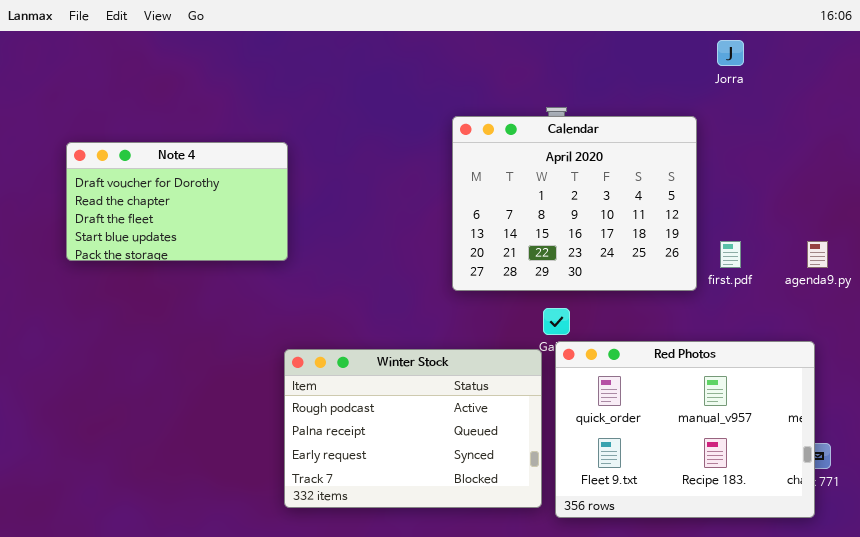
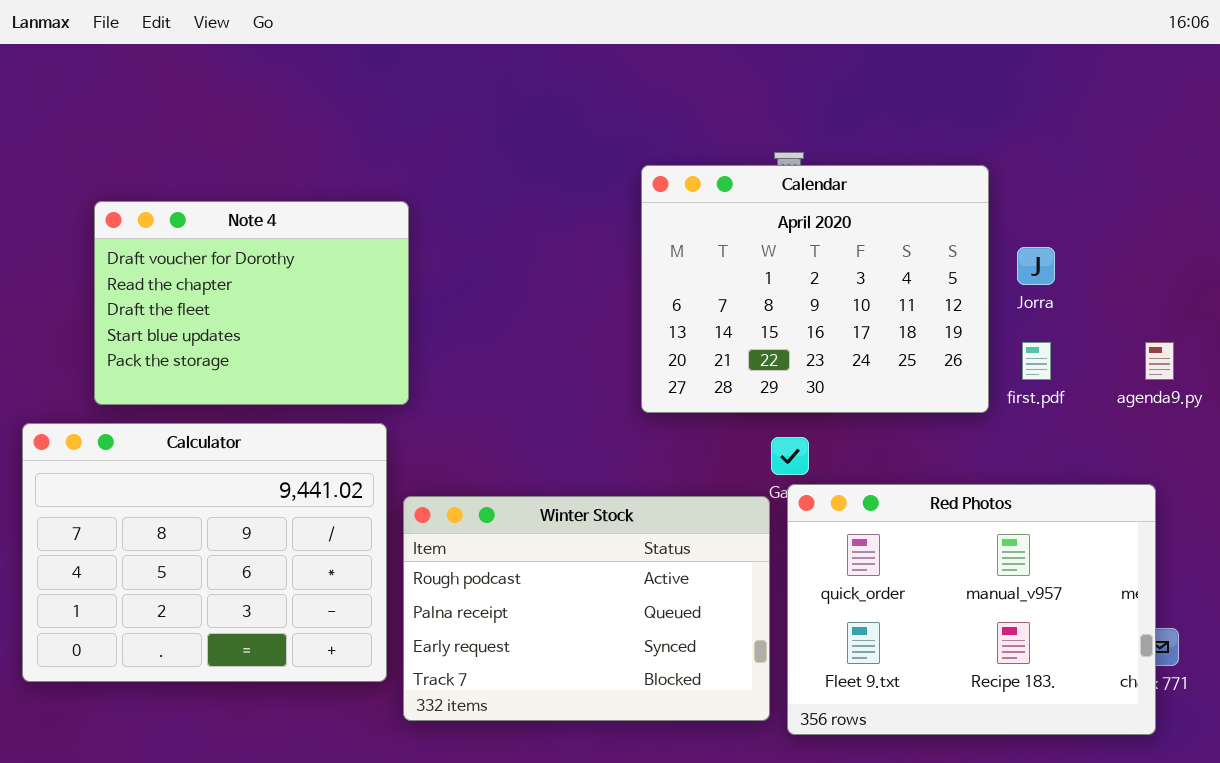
Jorra: [717,40,744,66] -> [1017,247,1055,285], moved
Note 4: [66,142,288,261] -> [94,201,409,405], resized
Calculator: none -> [22,423,387,682], opened

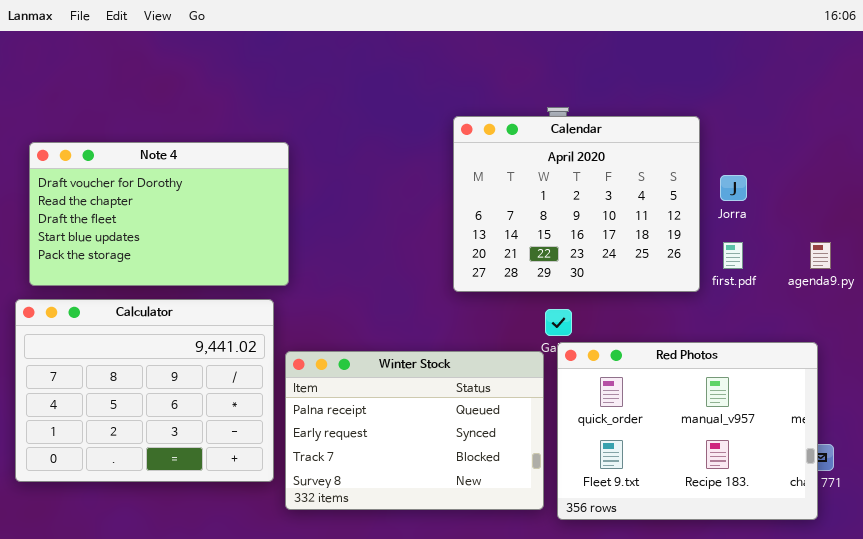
Note 4: [94,201,409,405] -> [29,142,289,286], resized
Winter Stock: [403,496,770,721] -> [285,351,544,510], scrolled down 1 row

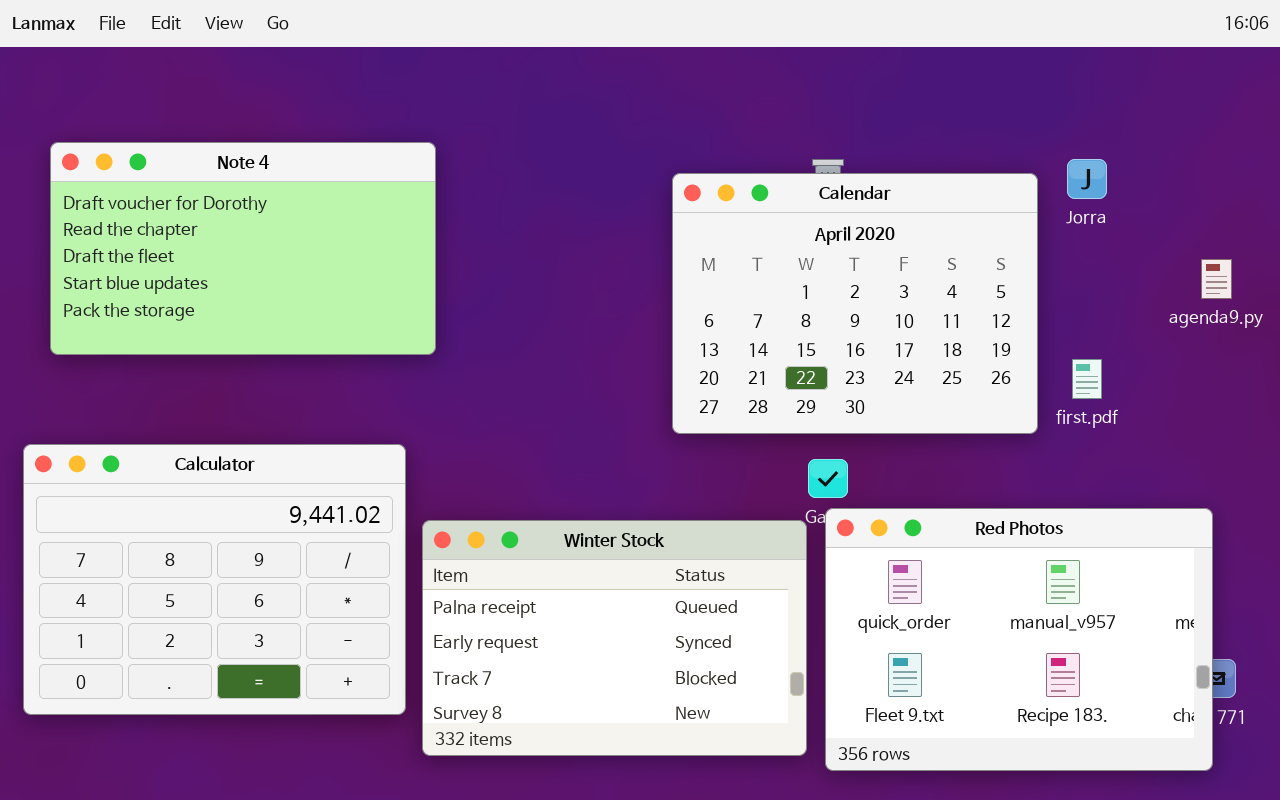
Note 4: [29,142,289,286] -> [50,142,436,355], moved
Jorra: [720,175,747,201] -> [1067,159,1107,199], moved
agenda9.py: [810,242,831,269] -> [1201,259,1232,299], moved

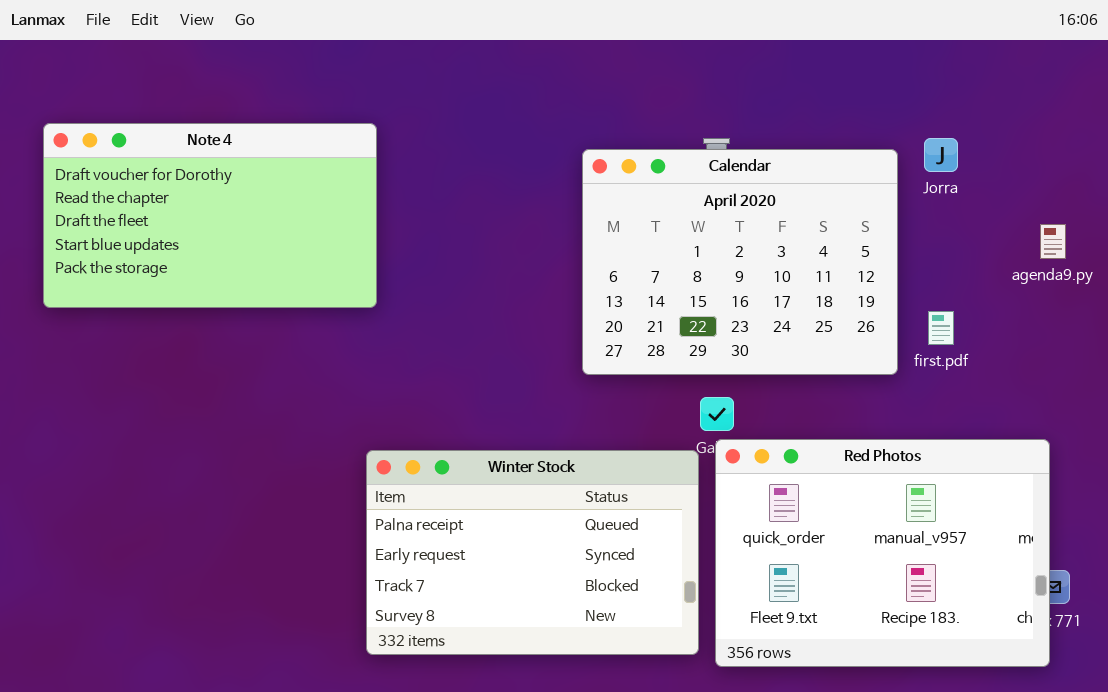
Calculator: [23,444,406,715] -> none, closed

